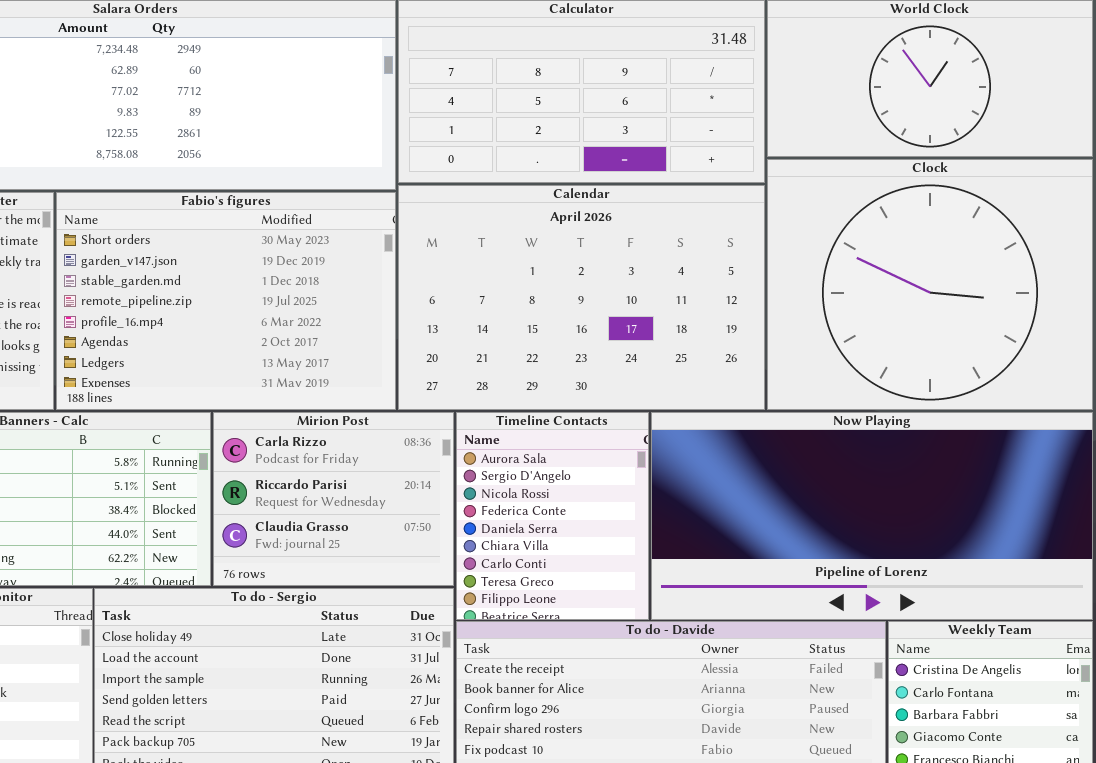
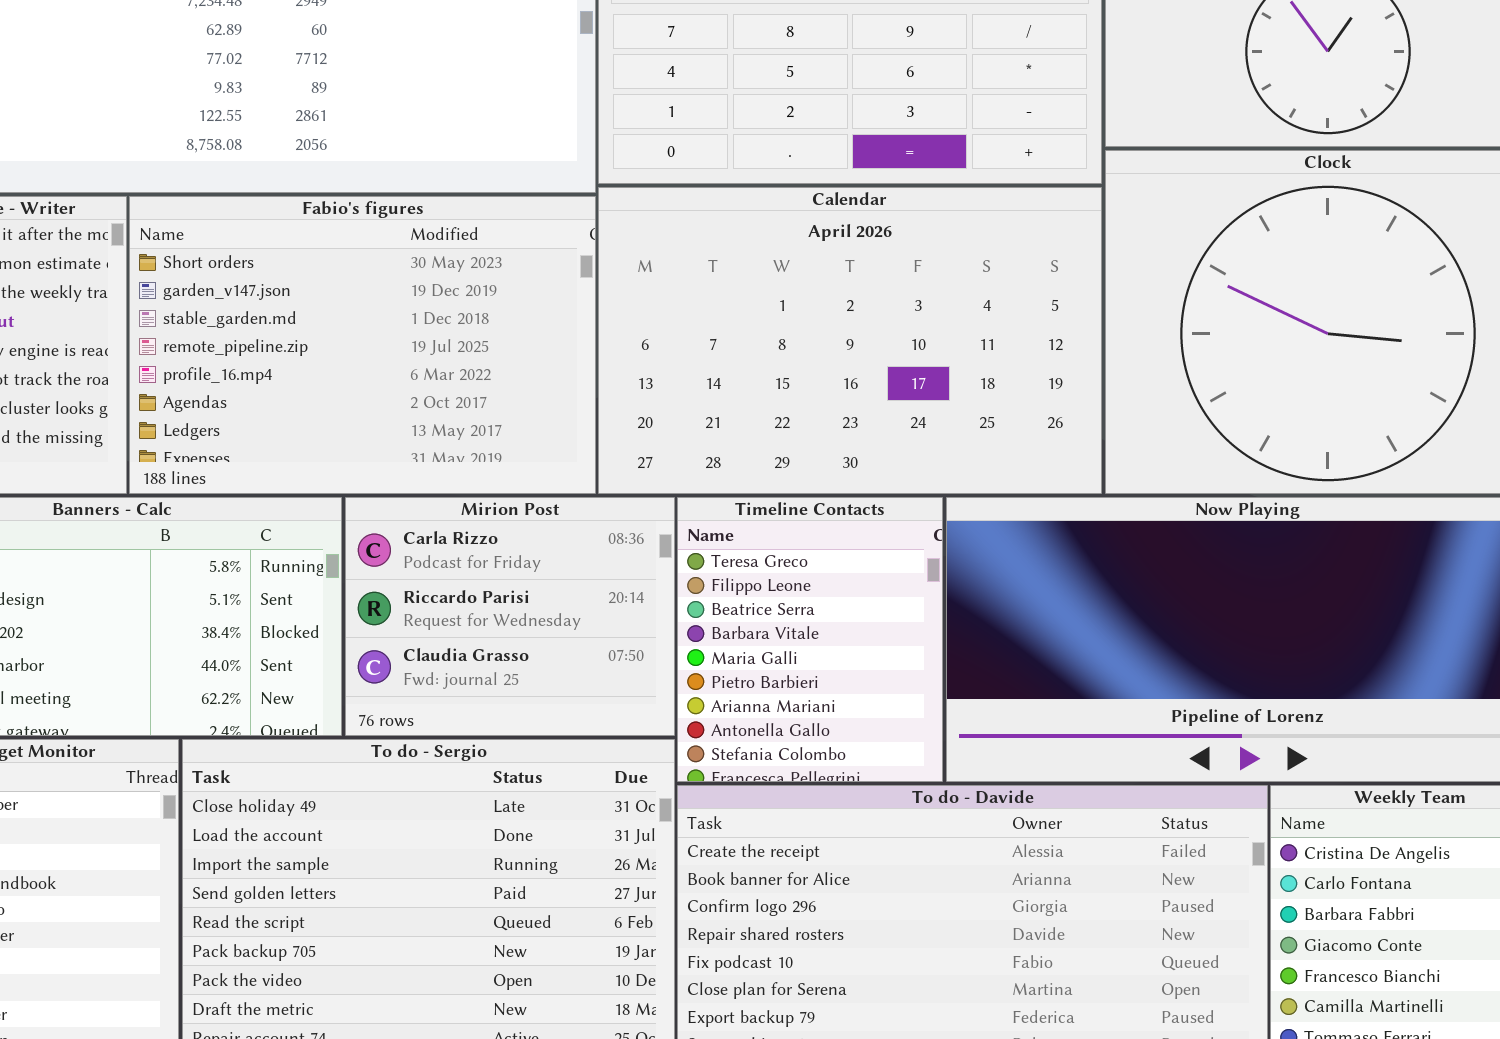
Timeline Contacts: [456,412,649,620] -> [677,497,943,782], scrolled down 7 rows

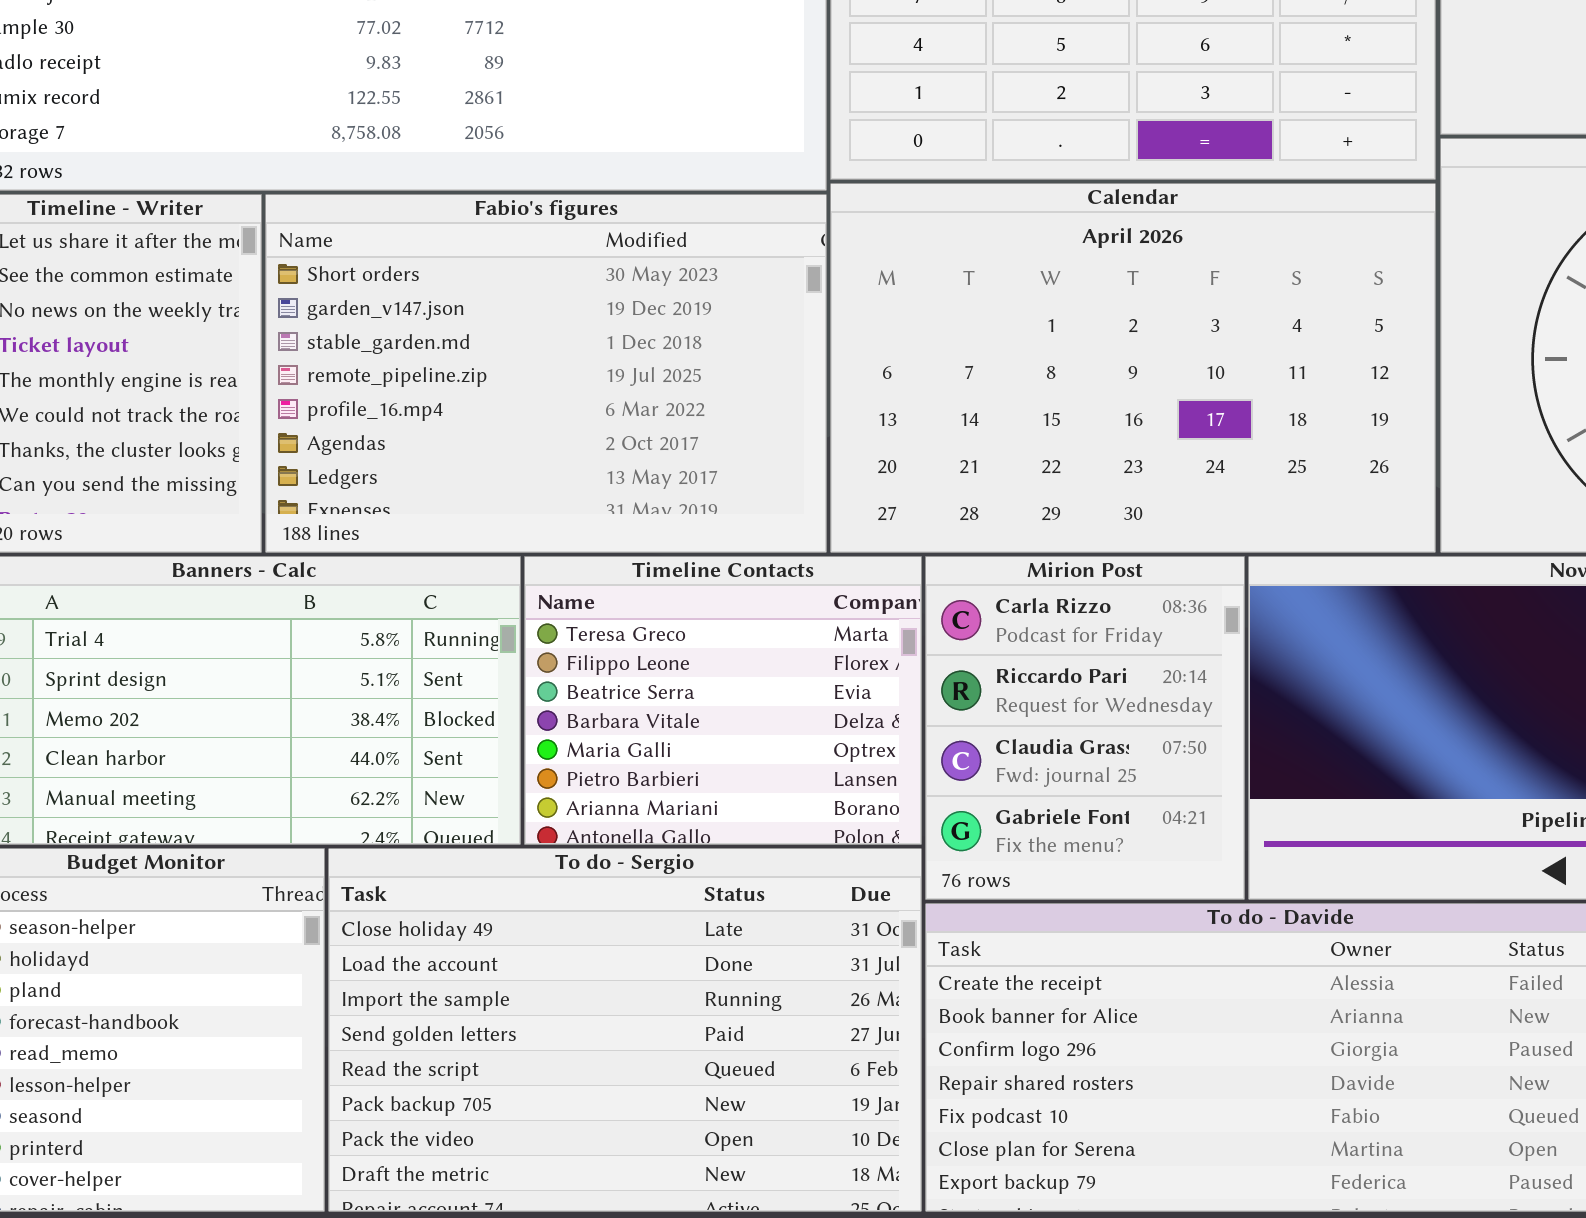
Mirion Post: [345,497,675,736] -> [925,556,1245,900], moved, resized
Timeline Contacts: [677,497,943,782] -> [524,556,922,845], moved, resized

